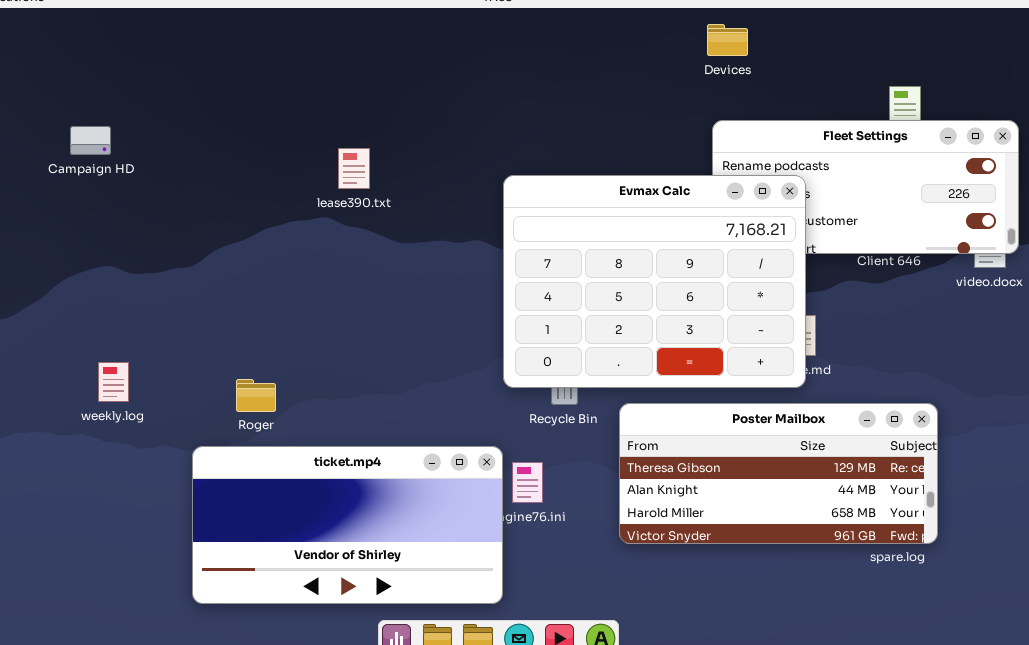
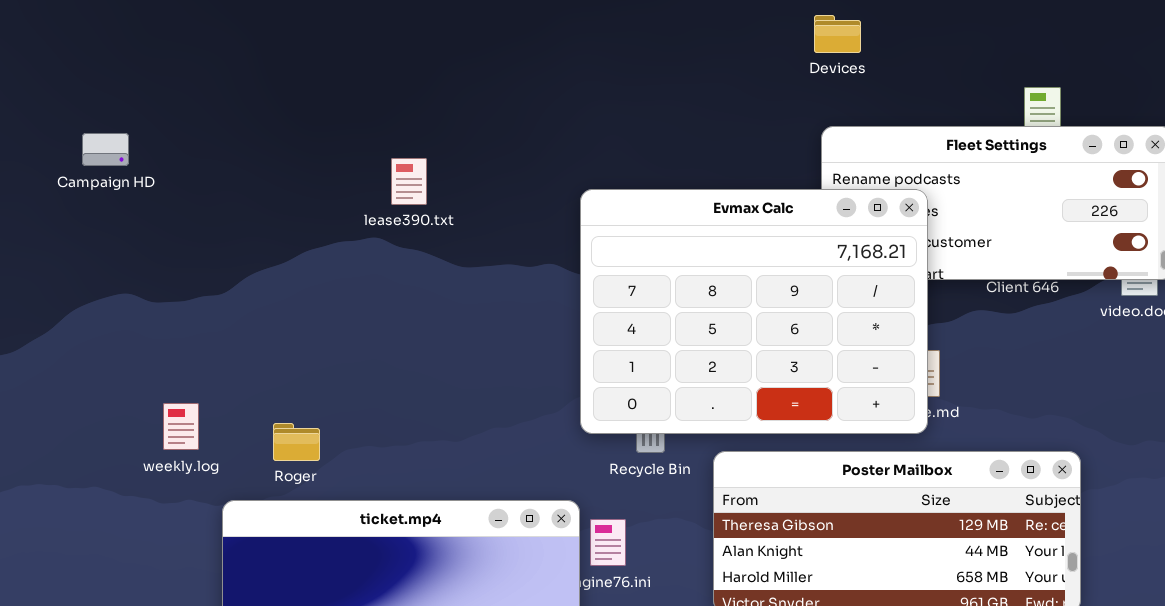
weekly.log: [98,362,129,402] -> [163,403,199,450], moved

